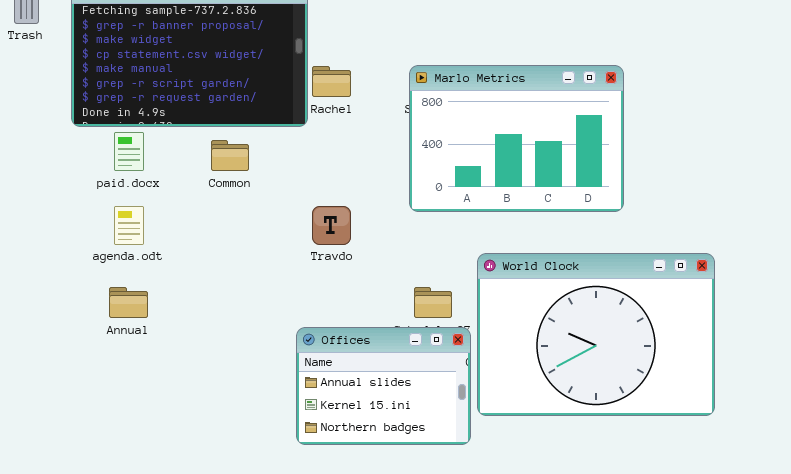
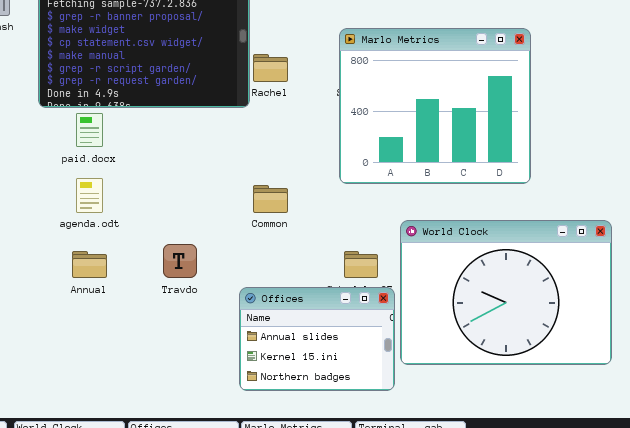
Marlo Metrics: [409,65,624,212] -> [339,28,531,184], resized
Common: [211,140,249,171] -> [253,185,288,213], moved
Travdo: [312,206,351,245] -> [163,244,197,278], moved

